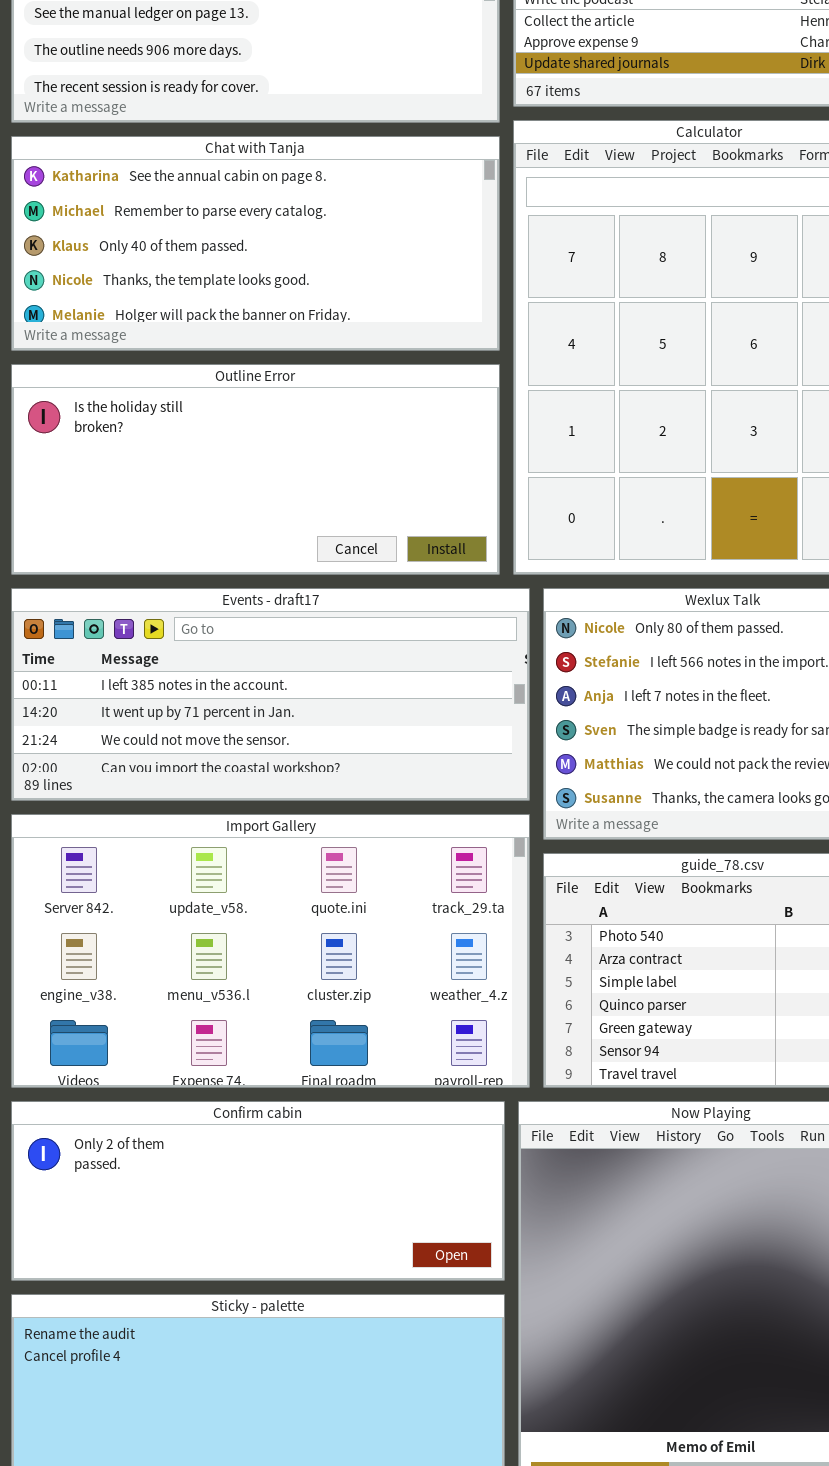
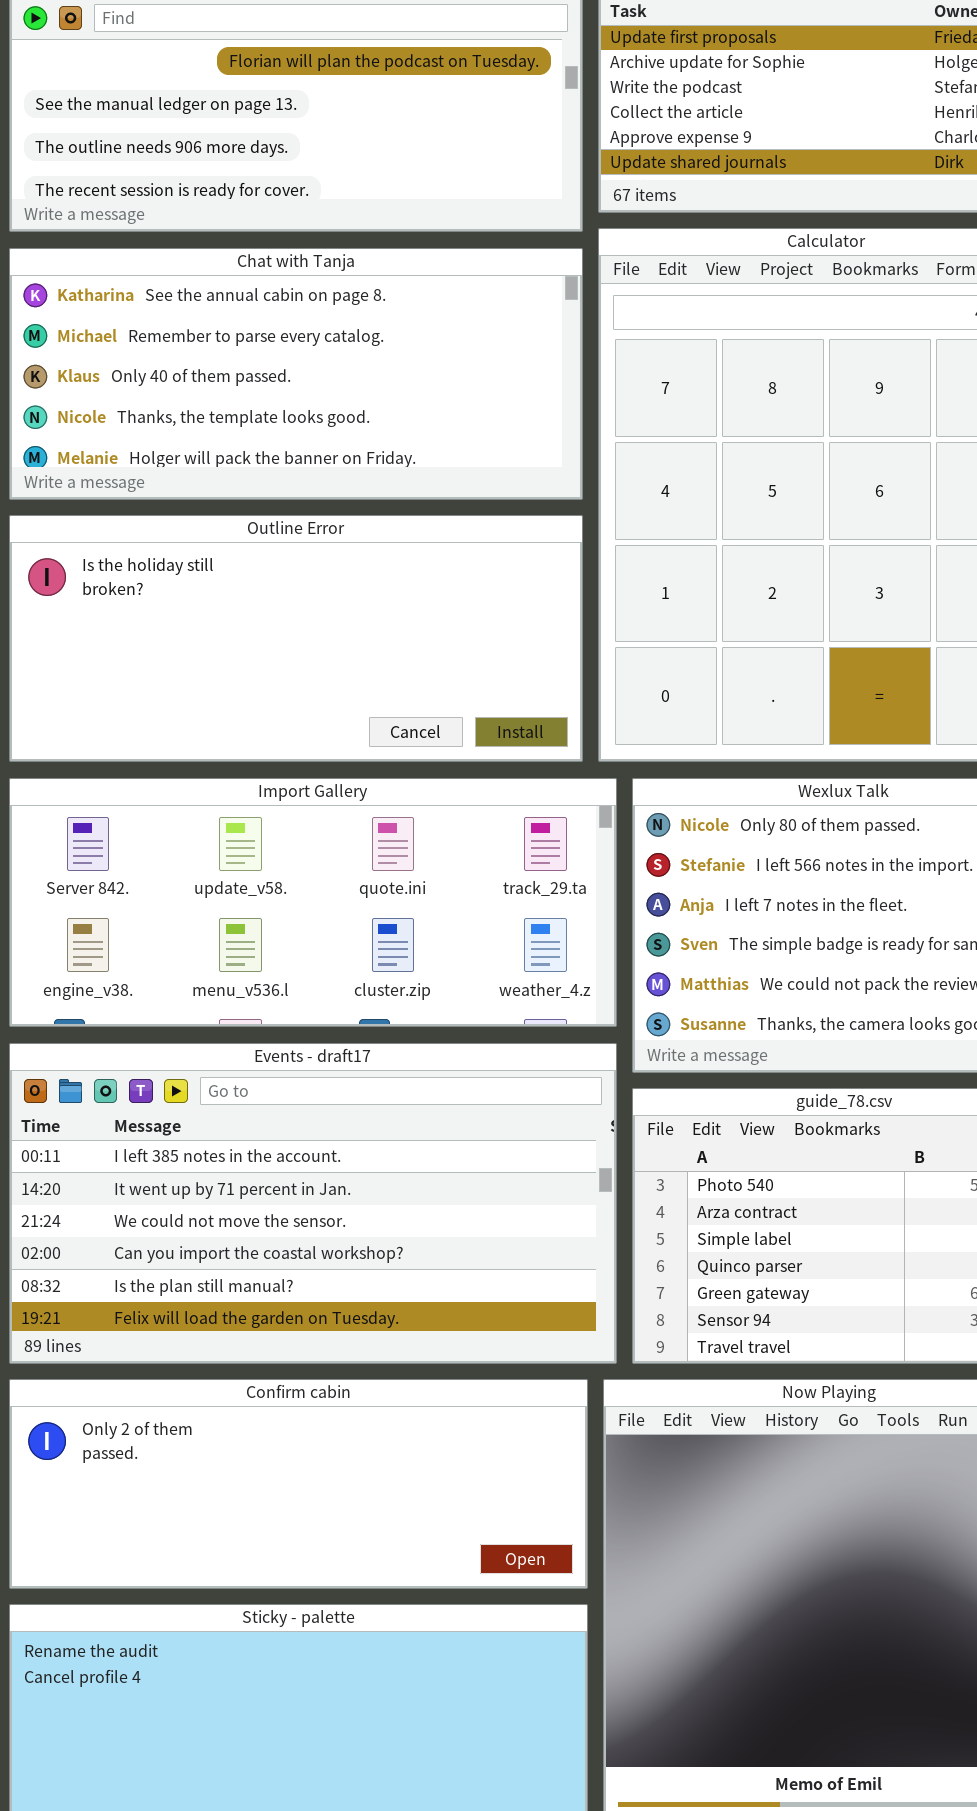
Events - draft17: [11,588,530,801] -> [9,1043,617,1364], moved, resized
Import Gallery: [11,814,530,1088] -> [9,778,617,1027], moved, resized

